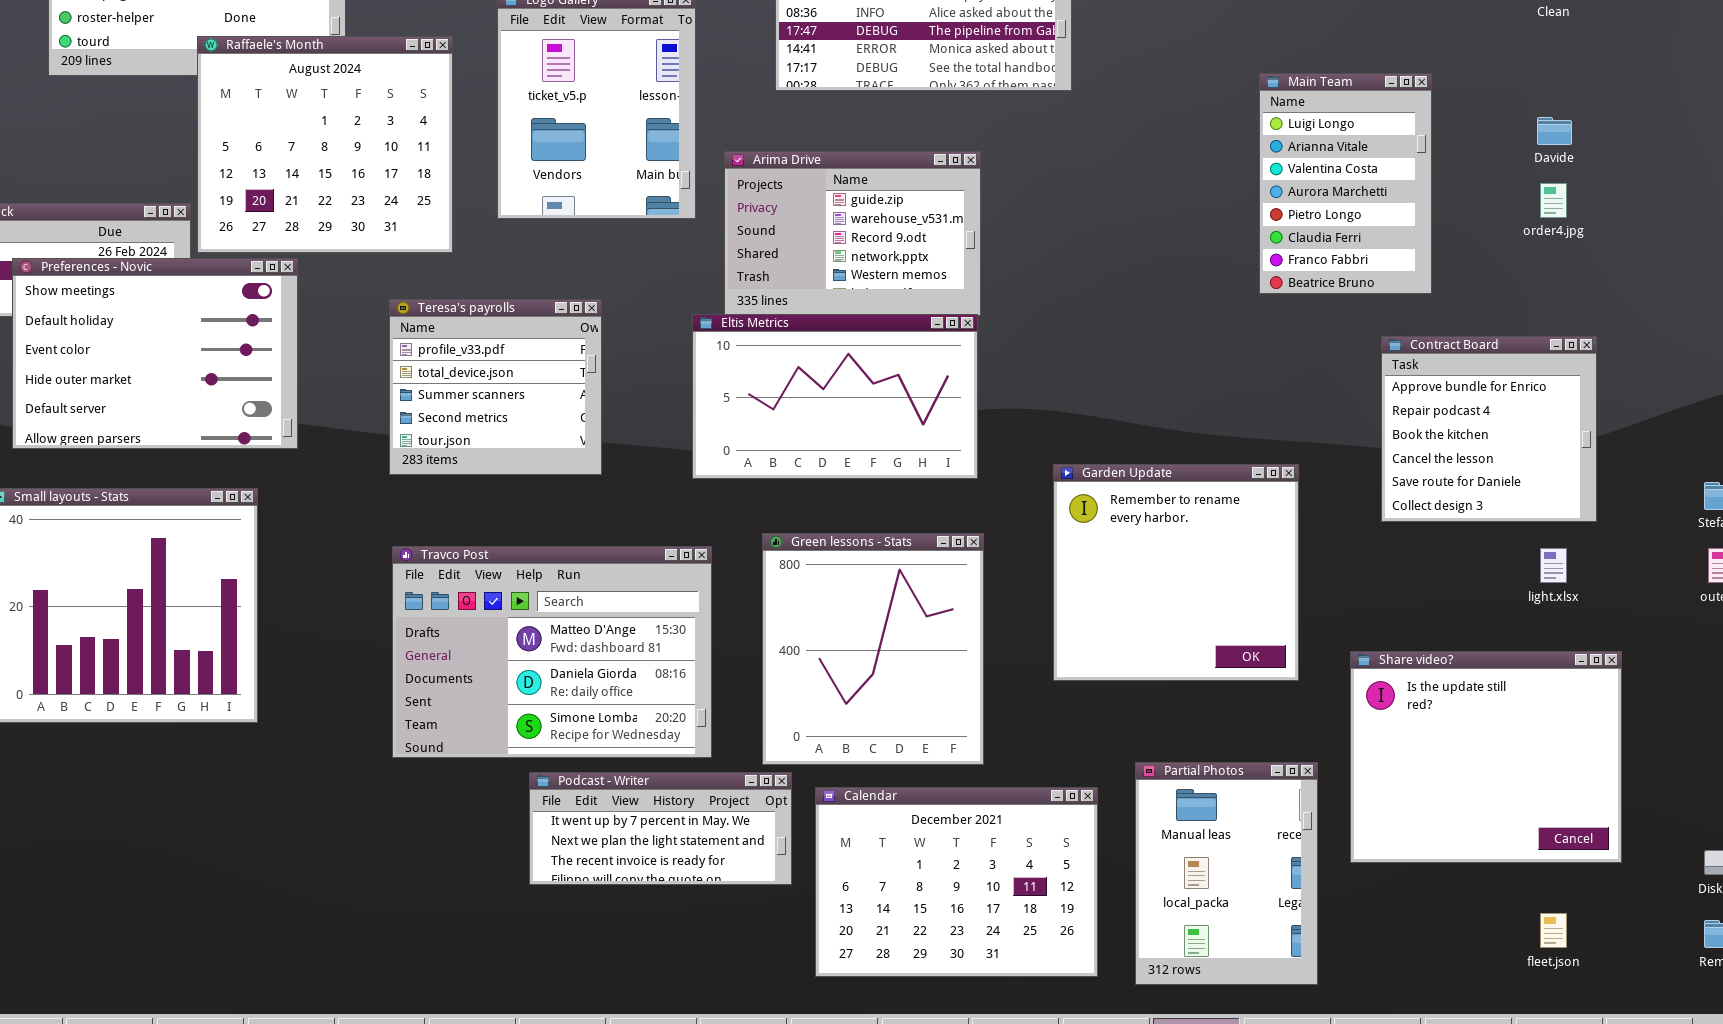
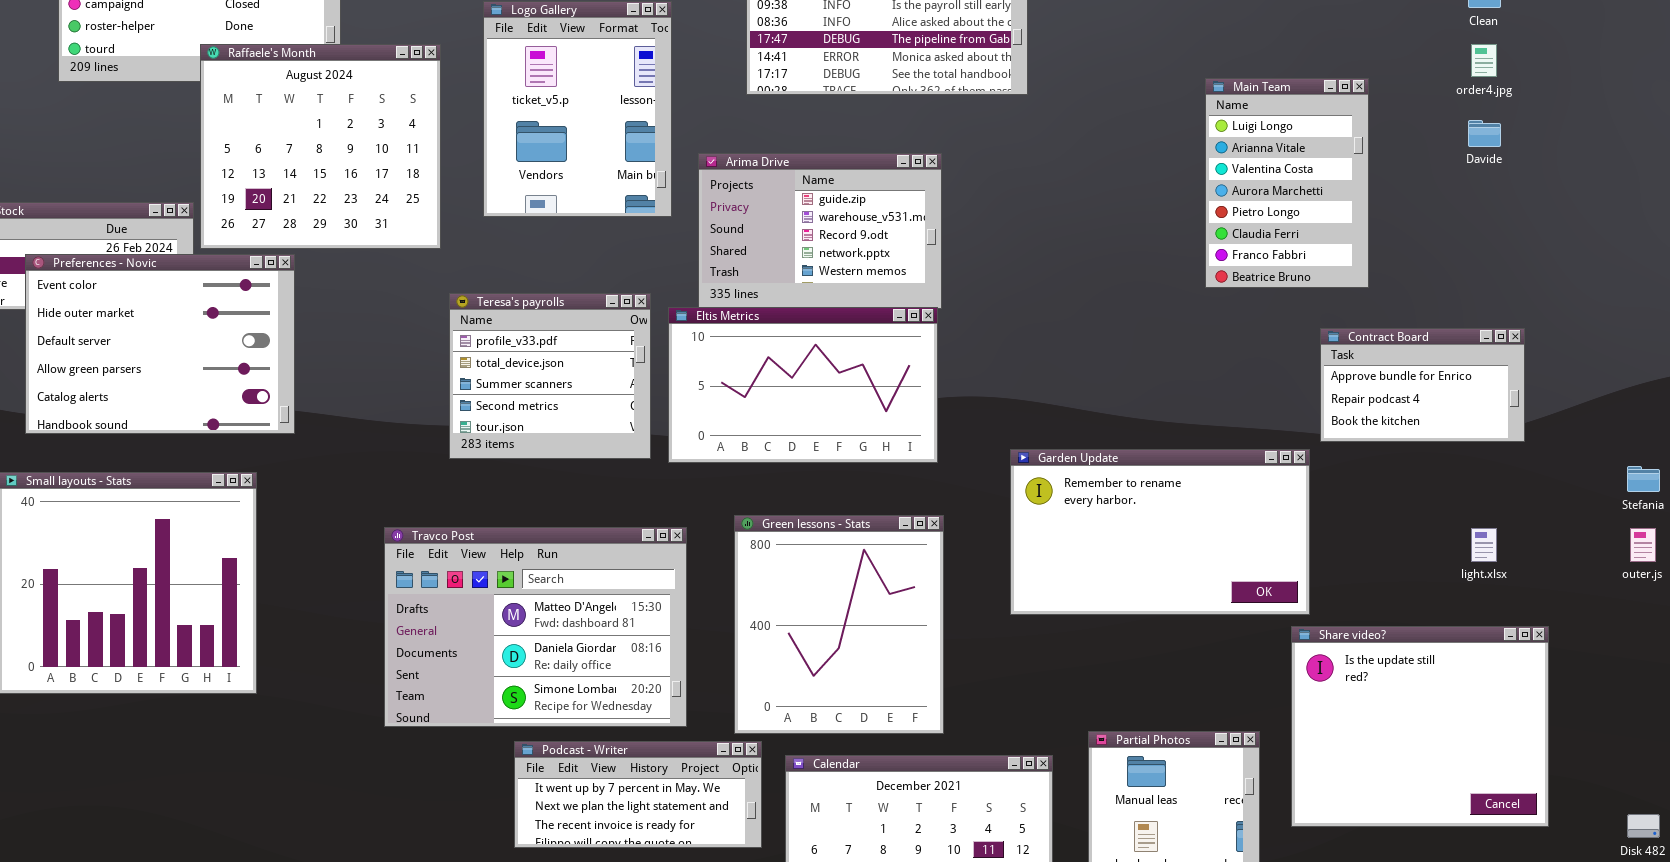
order4.jpg: [1540,183,1567,218] -> [1471,44,1497,77], moved
Preferences - Novic: [12,258,298,449] -> [25,254,295,434], scrolled down 2 rows
Teresa's payrolls: [389,299,602,475] -> [449,293,651,459], moved
Contract Board: [1381,336,1597,522] -> [1320,328,1525,442], resized
Garden Update: [1053,464,1299,681] -> [1010,449,1310,615], resized

